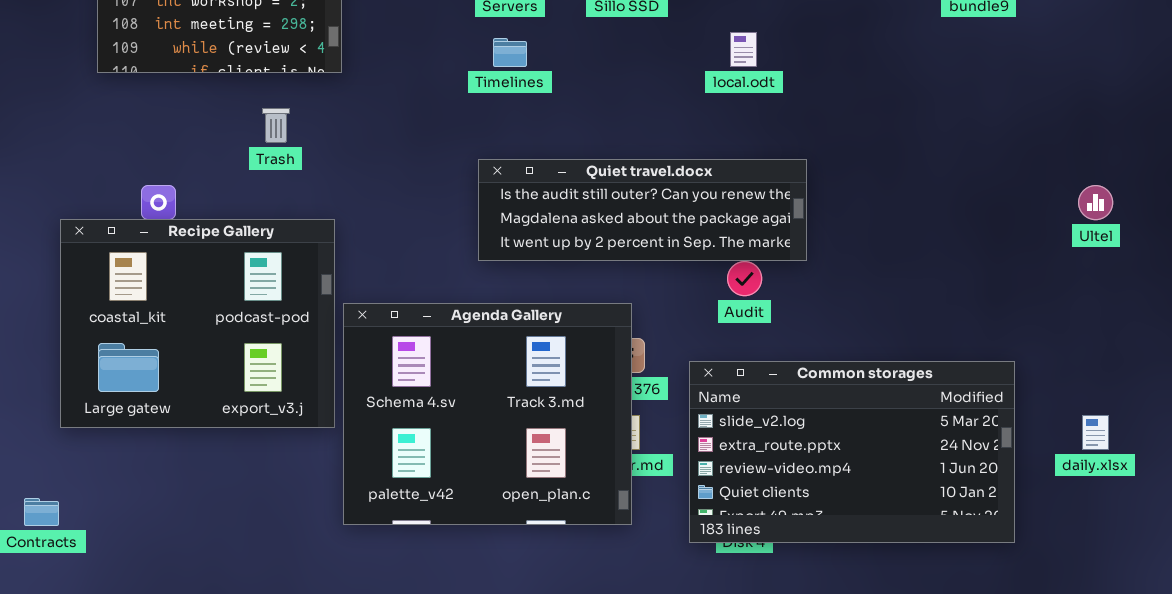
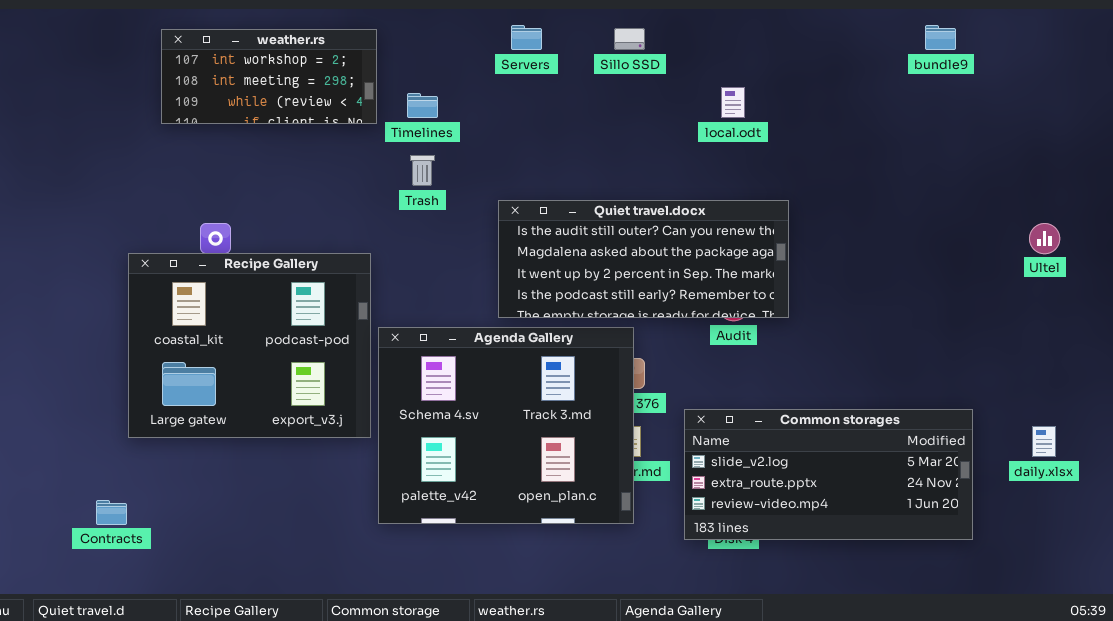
Timelines: [493,38,527,67] -> [407,93,438,118], moved
Trash: [262,108,290,143] -> [410,155,435,186], moved
Quiet travel.docx: [478,159,807,261] -> [498,200,789,318], resized
Common storages: [689,361,1015,543] -> [684,409,973,540], resized

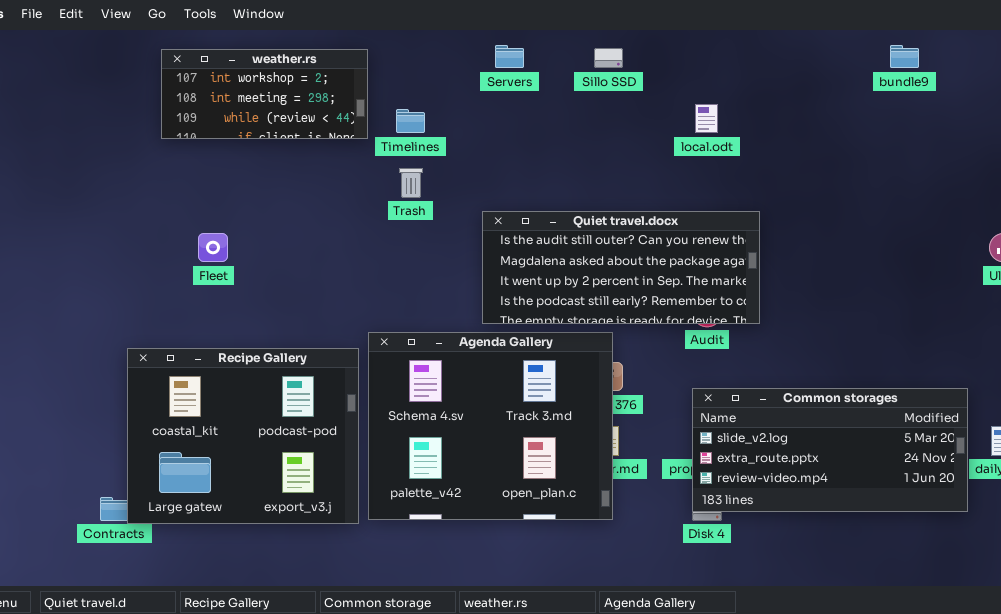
Recipe Gallery: [128,253,371,438] -> [127,348,359,524], moved
Common storages: [684,409,973,540] -> [692,388,968,512], moved

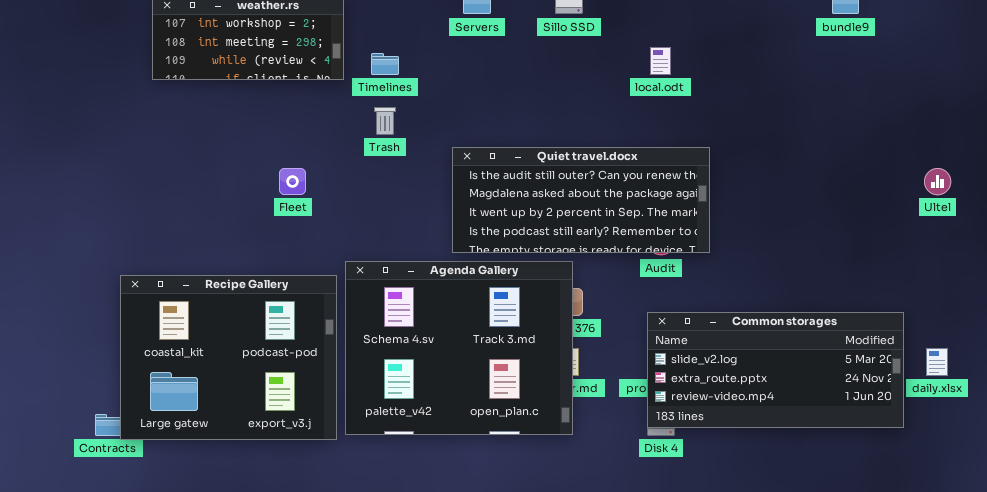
Fleet: [198,233,228,262] -> [279,168,306,195], moved

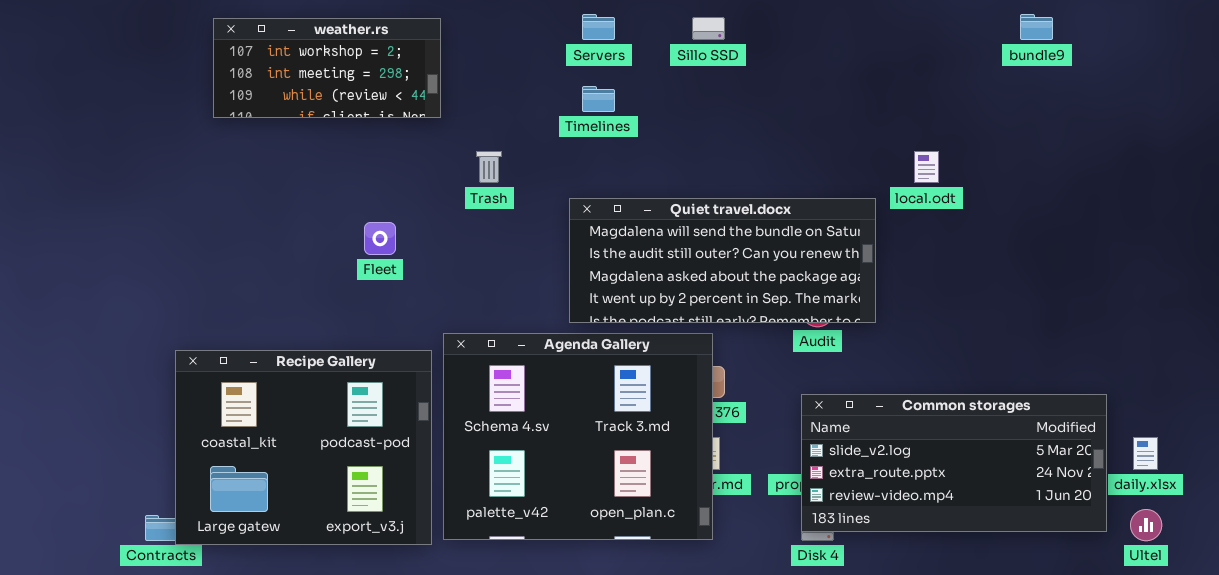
local.odt: [650,47,671,75] -> [914,151,939,183], moved
Timelines: [371,53,399,75] -> [582,86,615,112], moved
Quiet travel.docx: [452,147,710,253] -> [569,198,876,323], scrolled up 1 row
Ultel: [924,168,951,195] -> [1130,509,1162,541], moved

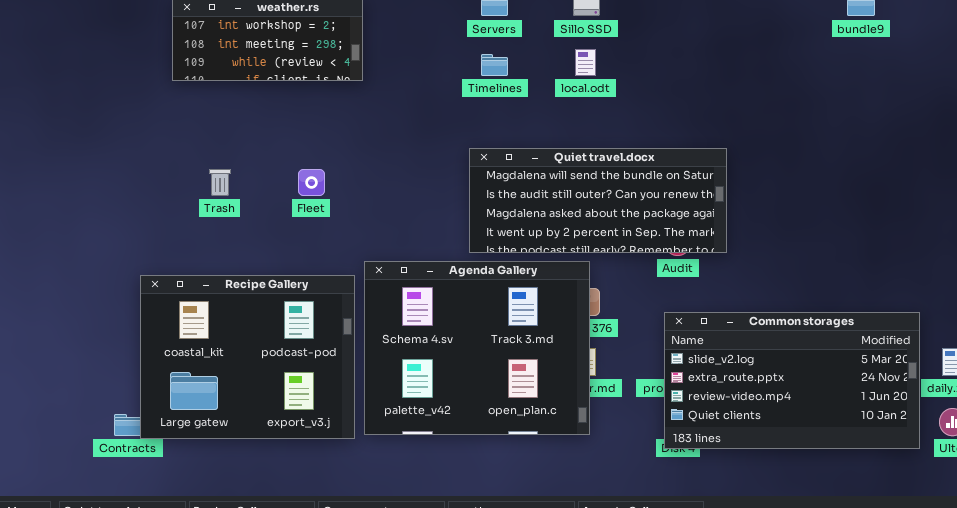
Trash: [476,151,502,183] -> [209,169,231,196], moved
local.odt: [914,151,939,183] -> [575,49,596,76], moved
Common storages: [801,394,1107,532] -> [664,312,920,449], resized

